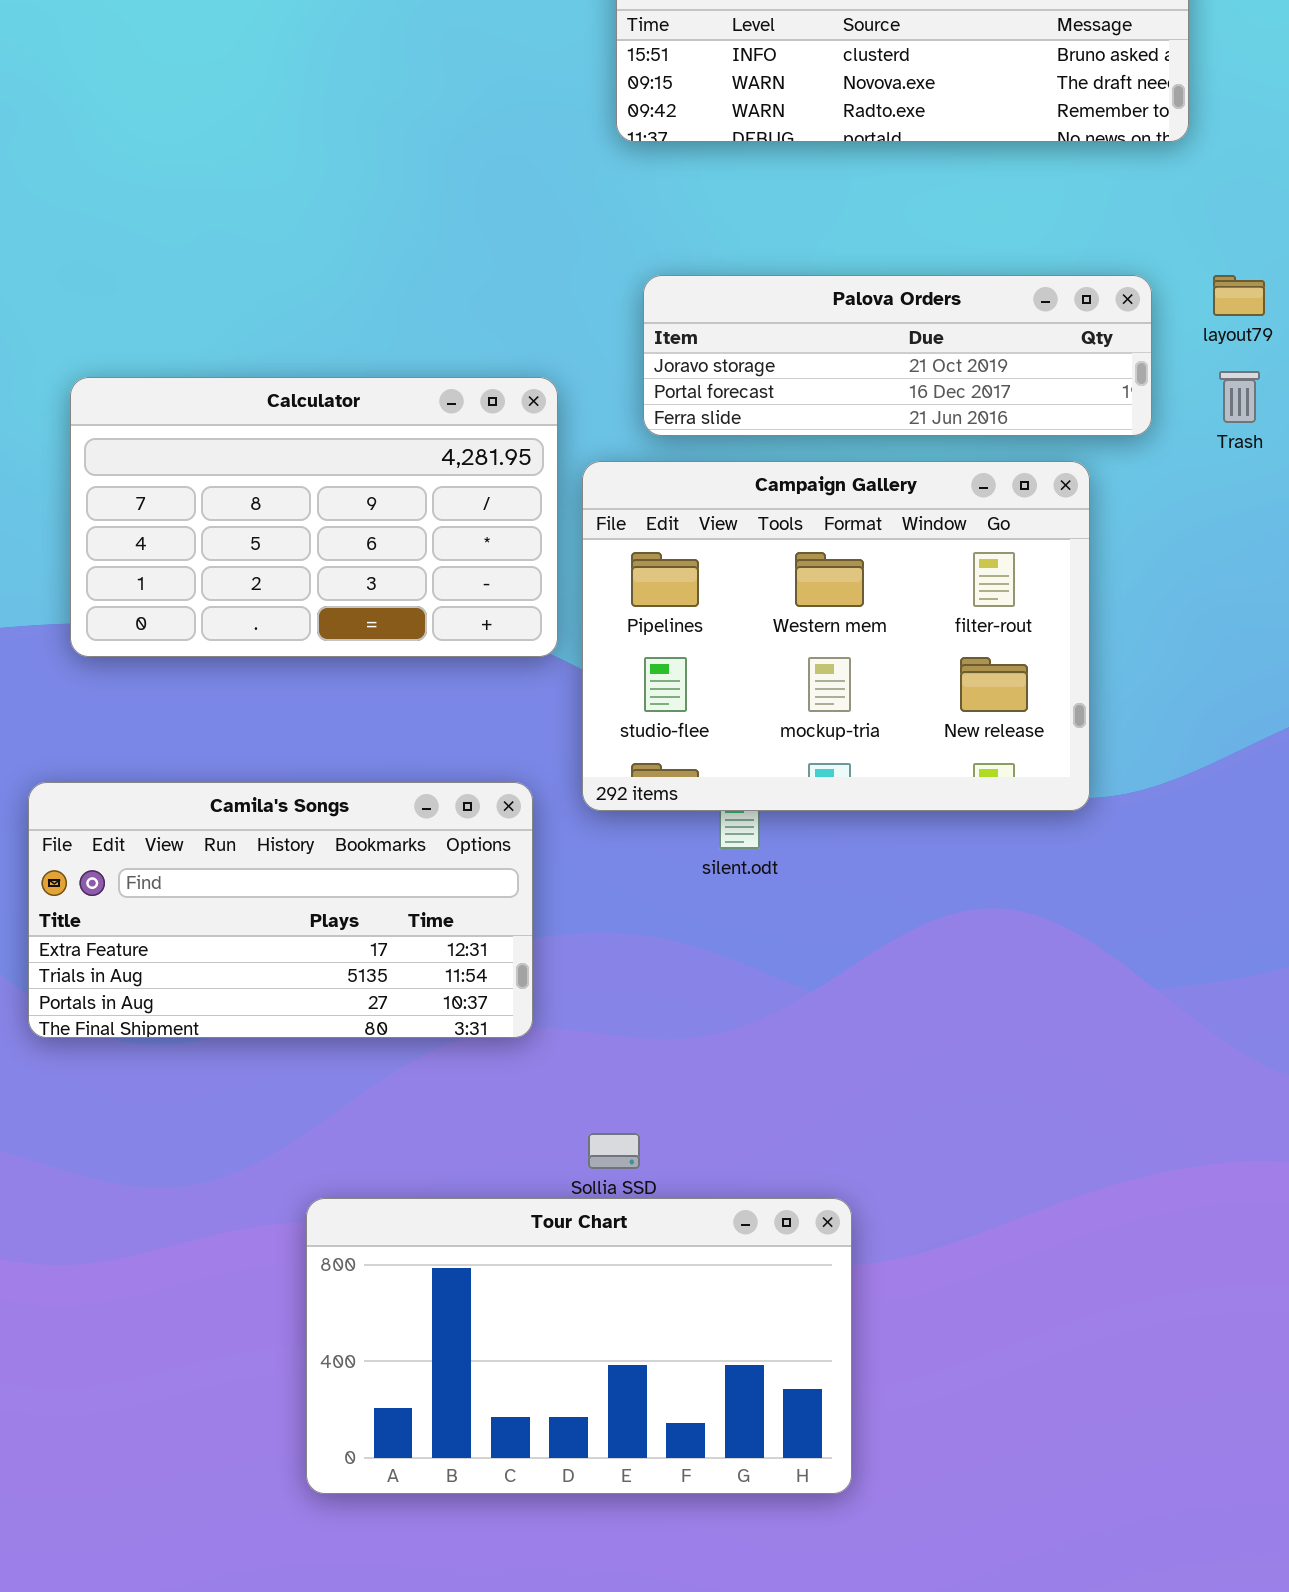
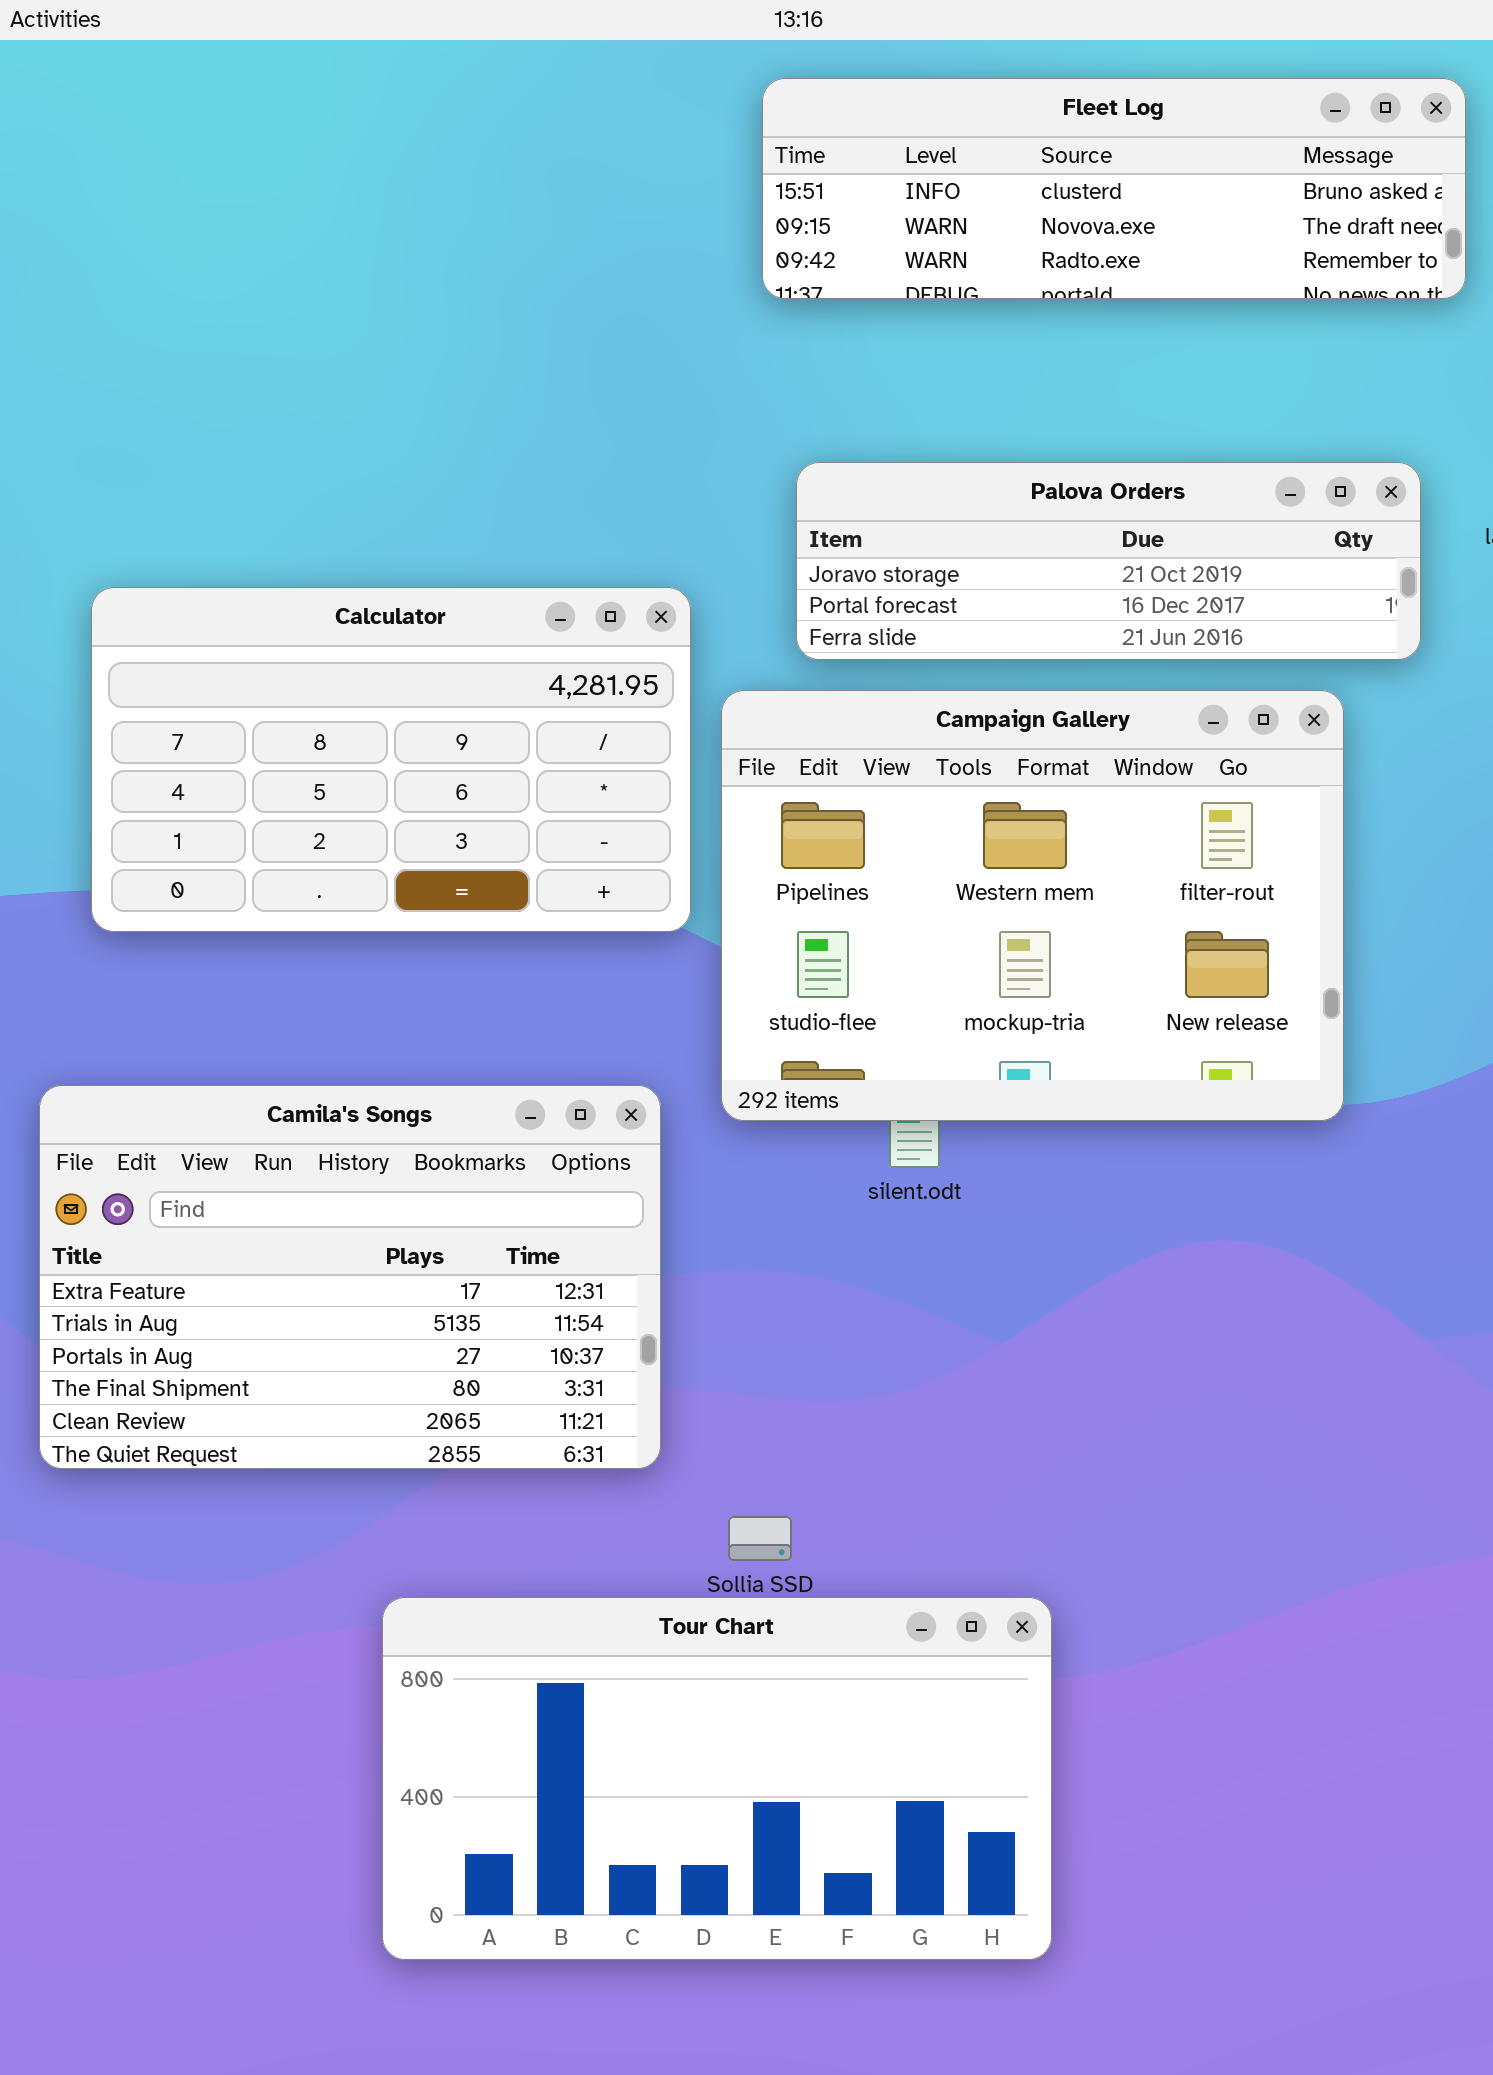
Camila's Songs: [28,782,533,1038] -> [39,1085,661,1469], resized

